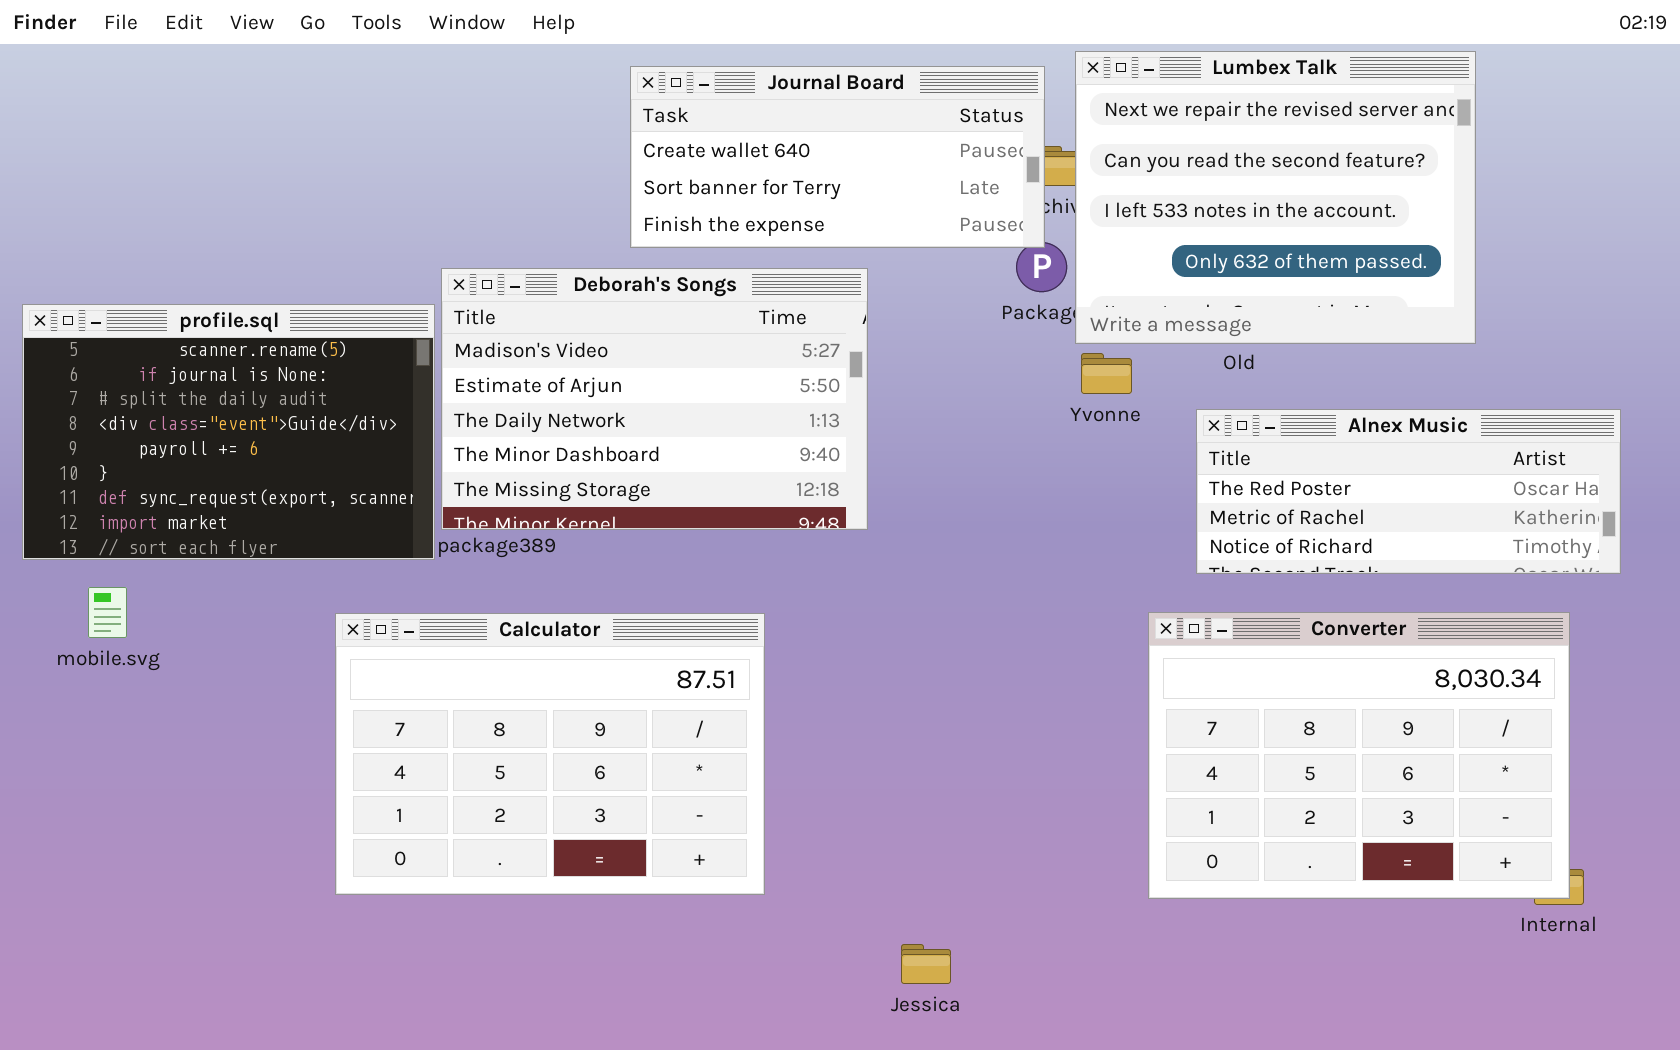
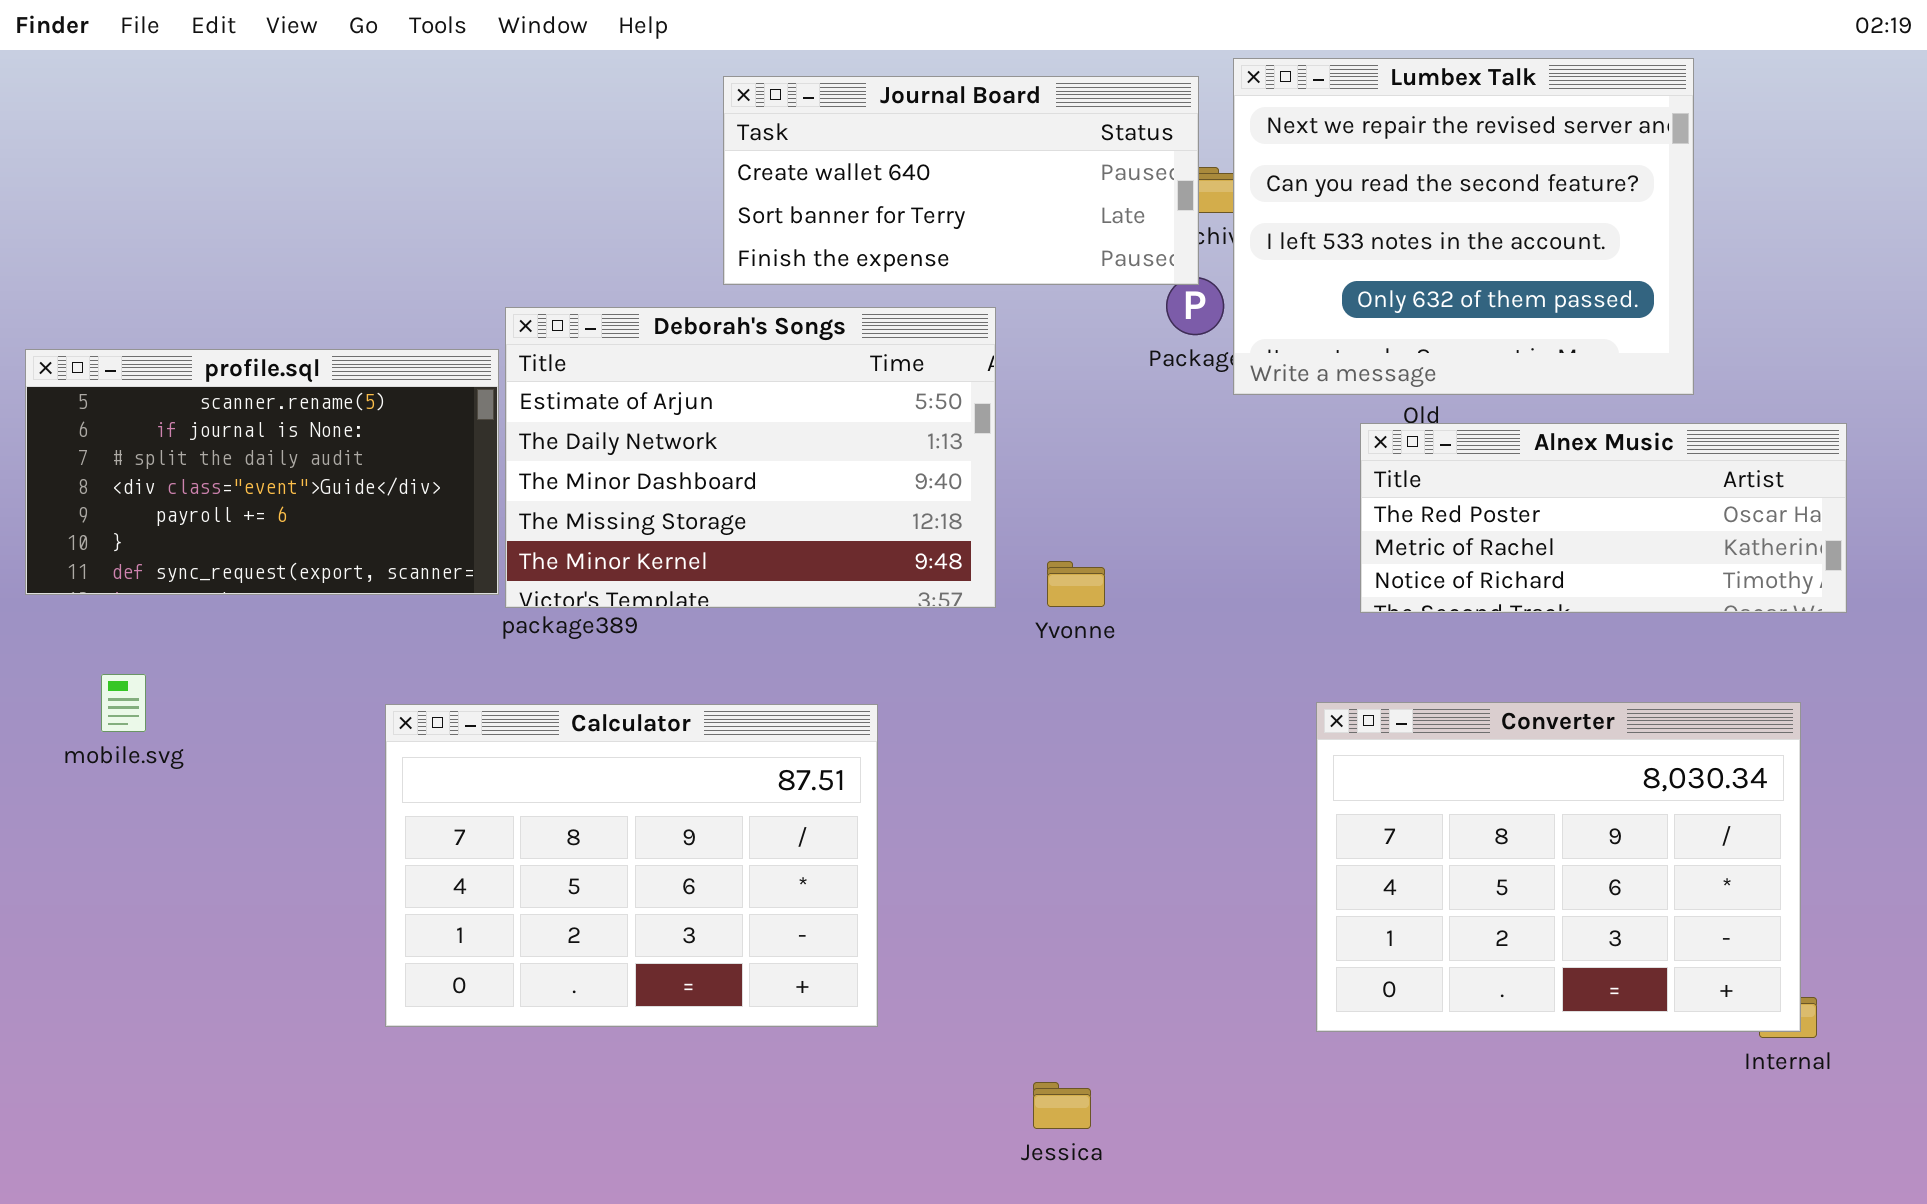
Deborah's Songs: [441,268,868,530] -> [505,307,996,608], scrolled down 1 row
profile.sql: [22,304,435,560] -> [25,349,499,595], resized
Yvonne: [1081,353,1132,394] -> [1047,561,1105,607], moved
Alnex Music: [1196,409,1621,574] -> [1360,423,1847,613], moved

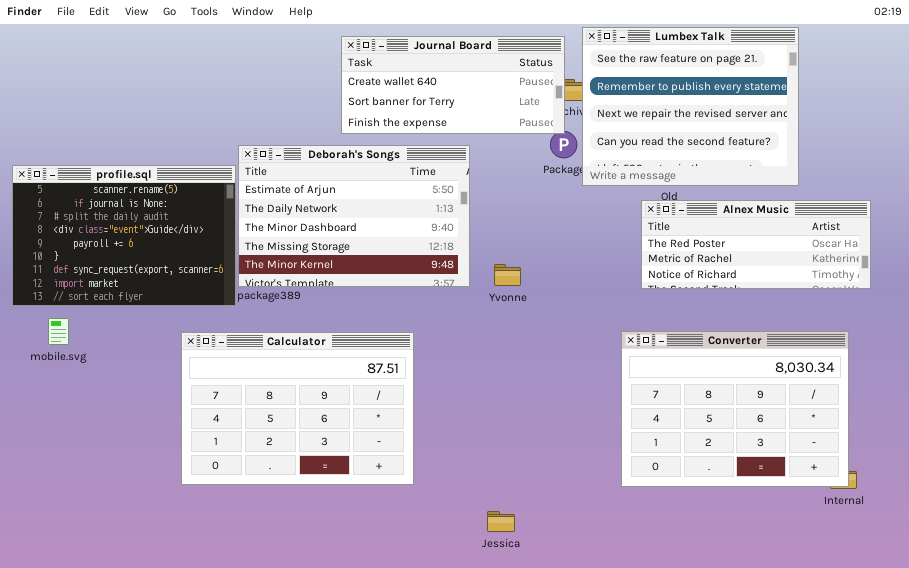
Lumbex Talk: [1233,58,1694,395] -> [582,27,799,186], scrolled up 2 rows
profile.sql: [25,349,499,595] -> [12,165,236,306], resized

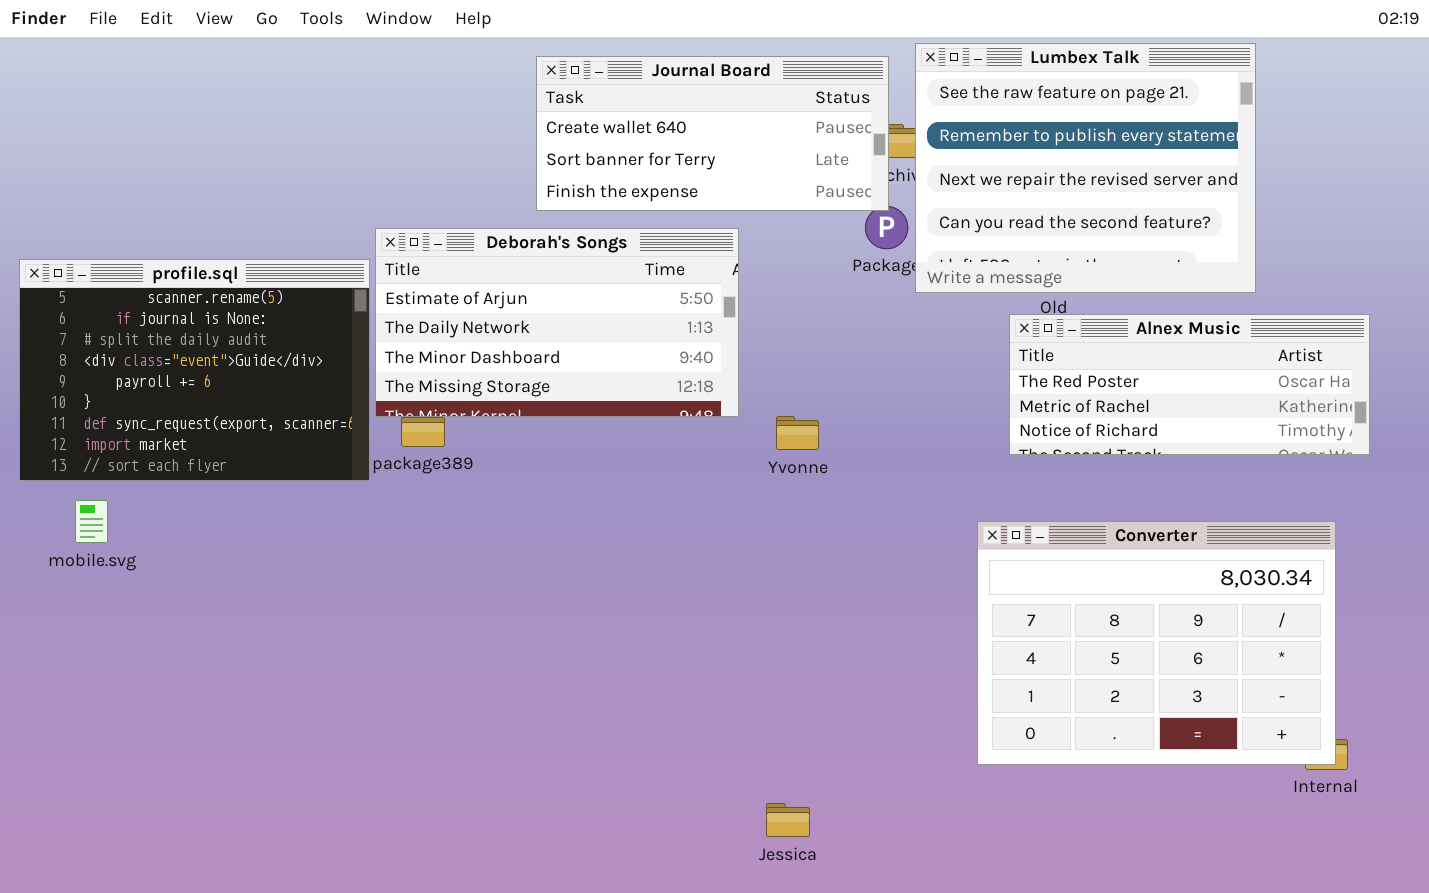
Deborah's Songs: [238,145,470,287] -> [375,228,739,417], resized
Calculator: [181,332,414,485] -> none, closed

